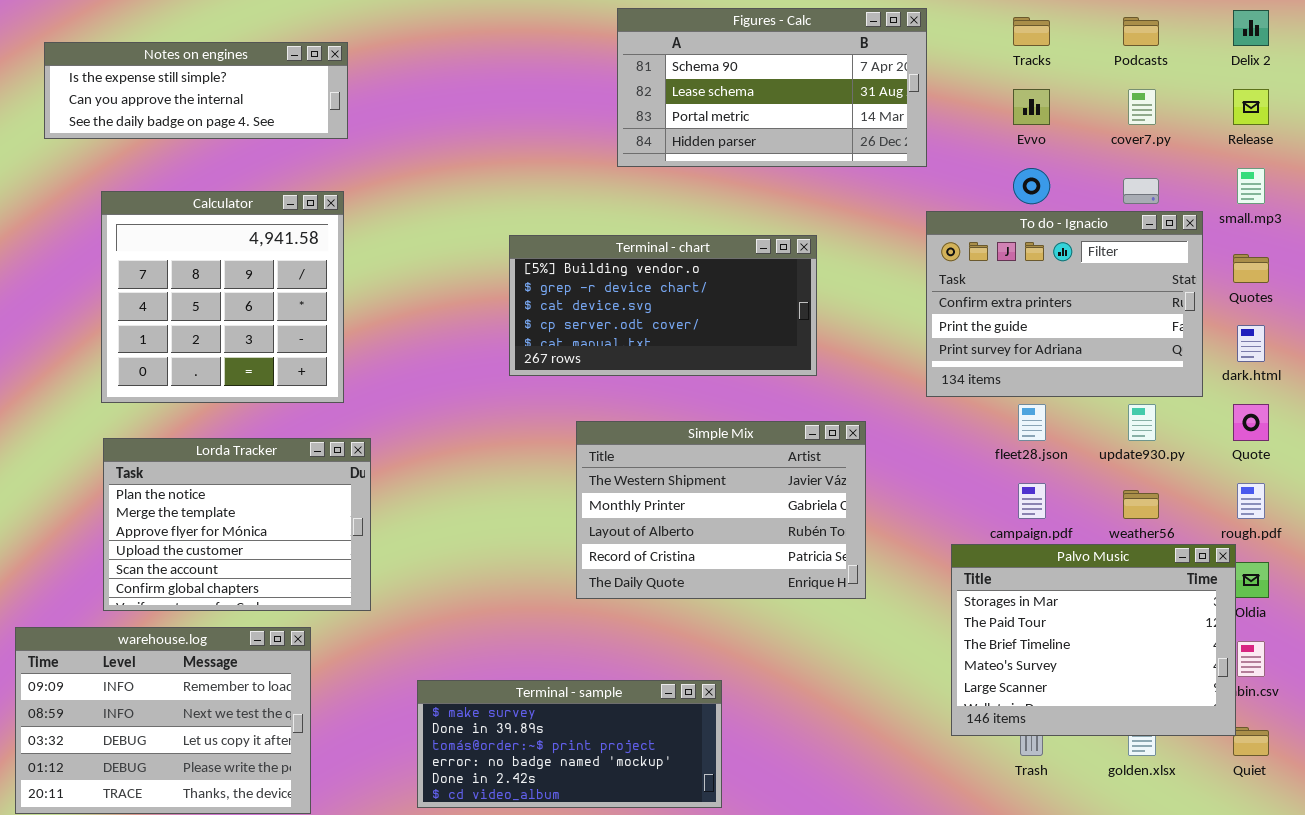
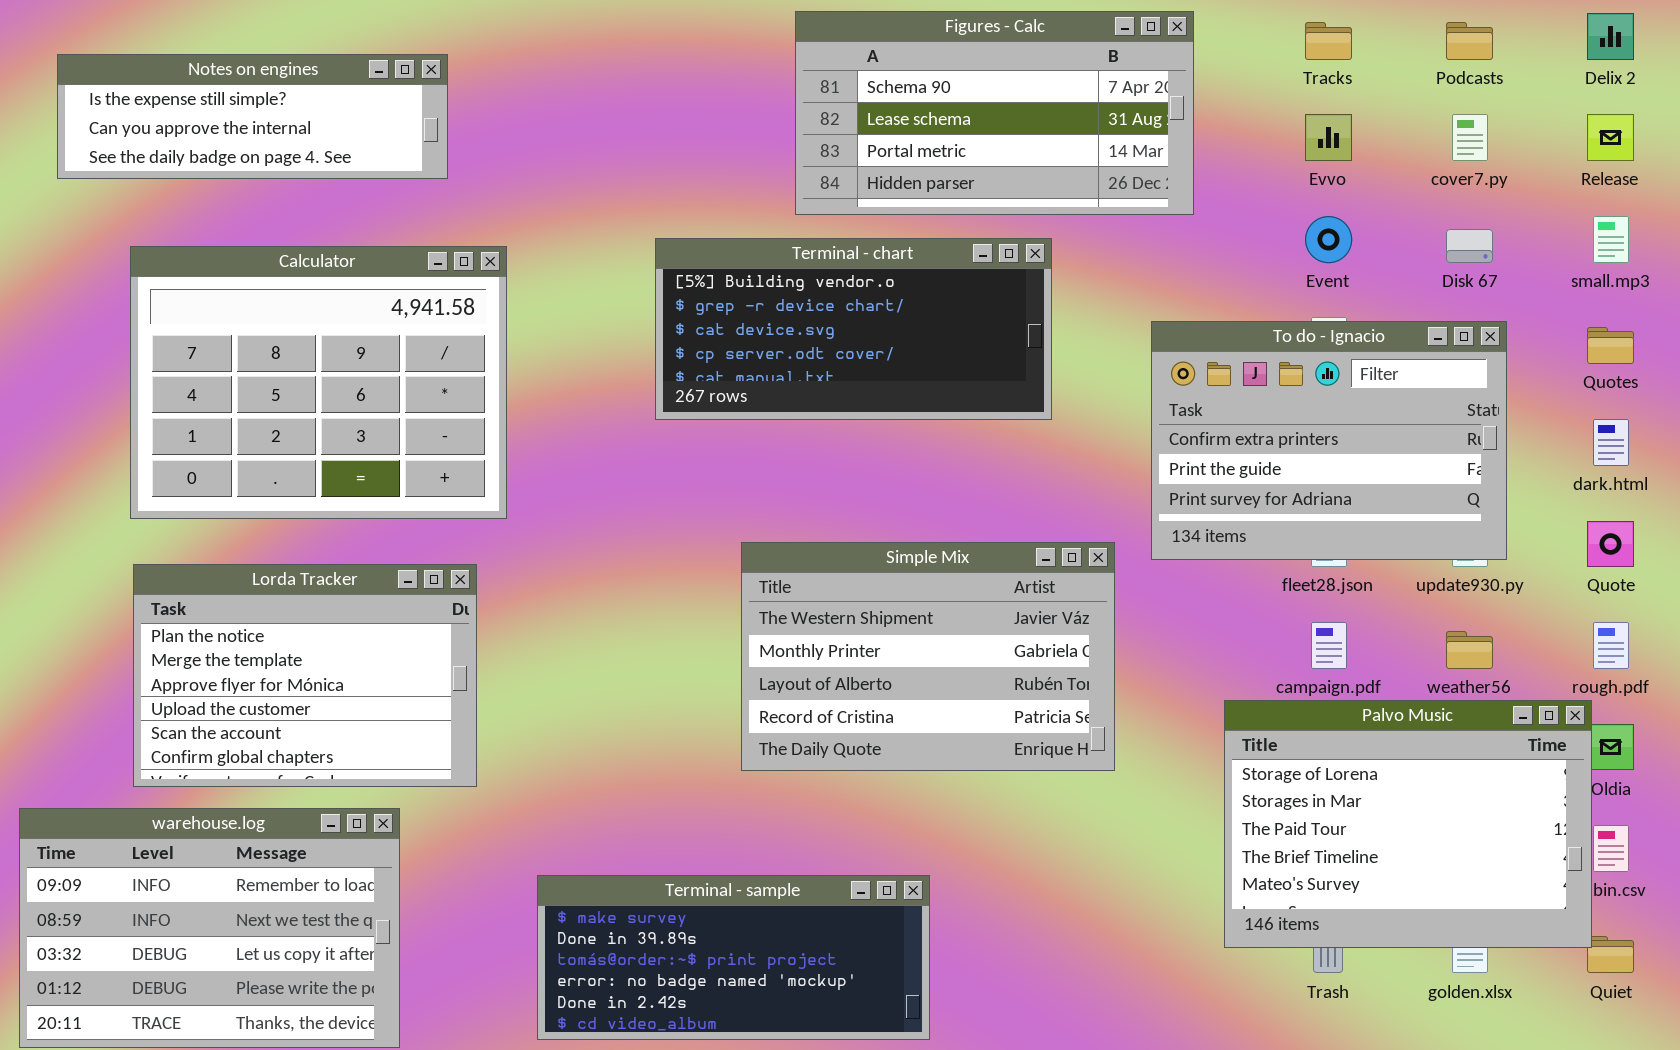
Calculator: [101,191,344,403] -> [130,246,507,519], resized
To do - Ignacio: [926,211,1203,397] -> [1151,321,1507,560], moved
Terminal - chart: [509,235,817,376] -> [655,238,1052,420], moved
Palvo Music: [951,544,1236,736] -> [1224,700,1592,948], scrolled up 1 row

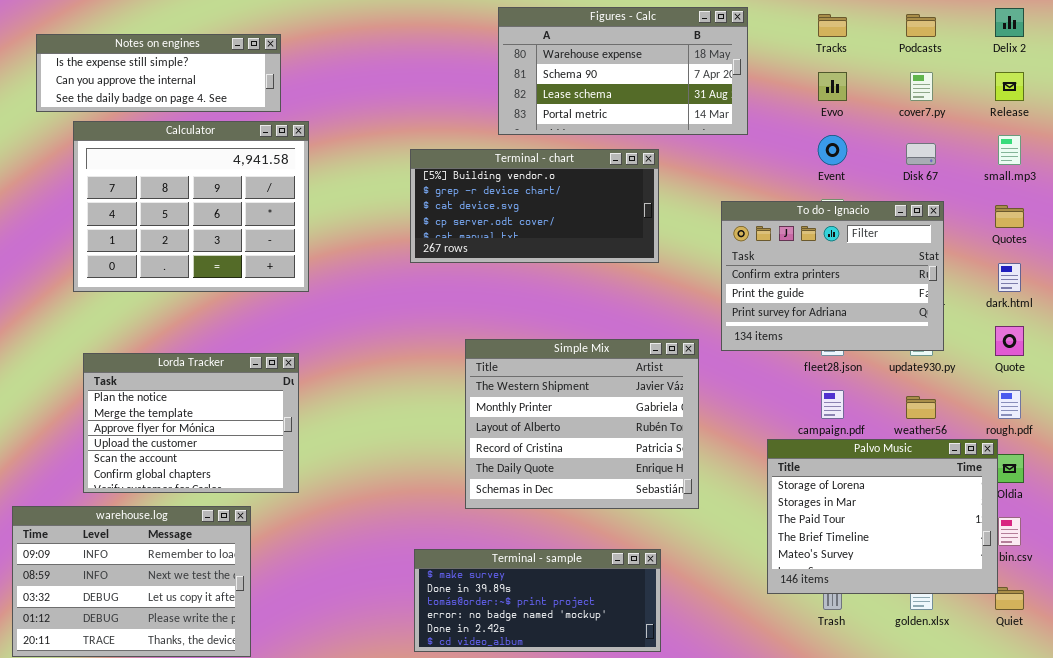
Figures - Calc: [795,11,1194,215] -> [498,7,748,135], scrolled up 1 row
Calculator: [130,246,507,519] -> [73,121,309,292], moved
Simple Mix: [741,542,1115,771] -> [465,339,699,509], resized
Terminal - sample: [537,875,930,1040] -> [414,549,661,652], moved

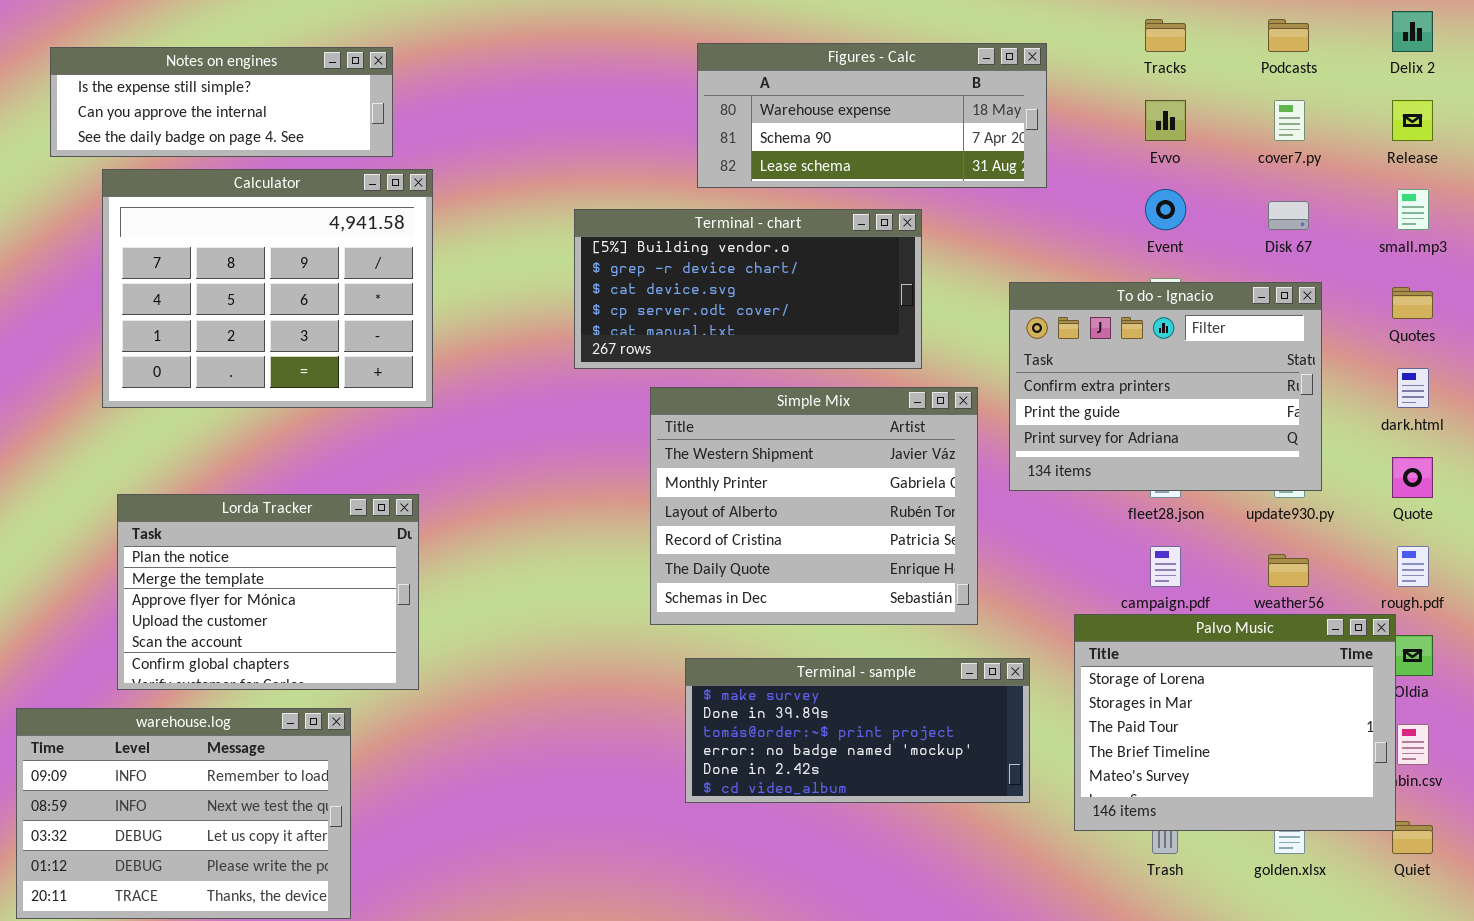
Figures - Calc: [498,7,748,135] -> [697,43,1047,188], resized
Simple Mix: [465,339,699,509] -> [650,387,978,625], moved
Terminal - sample: [414,549,661,652] -> [685,658,1030,803], moved

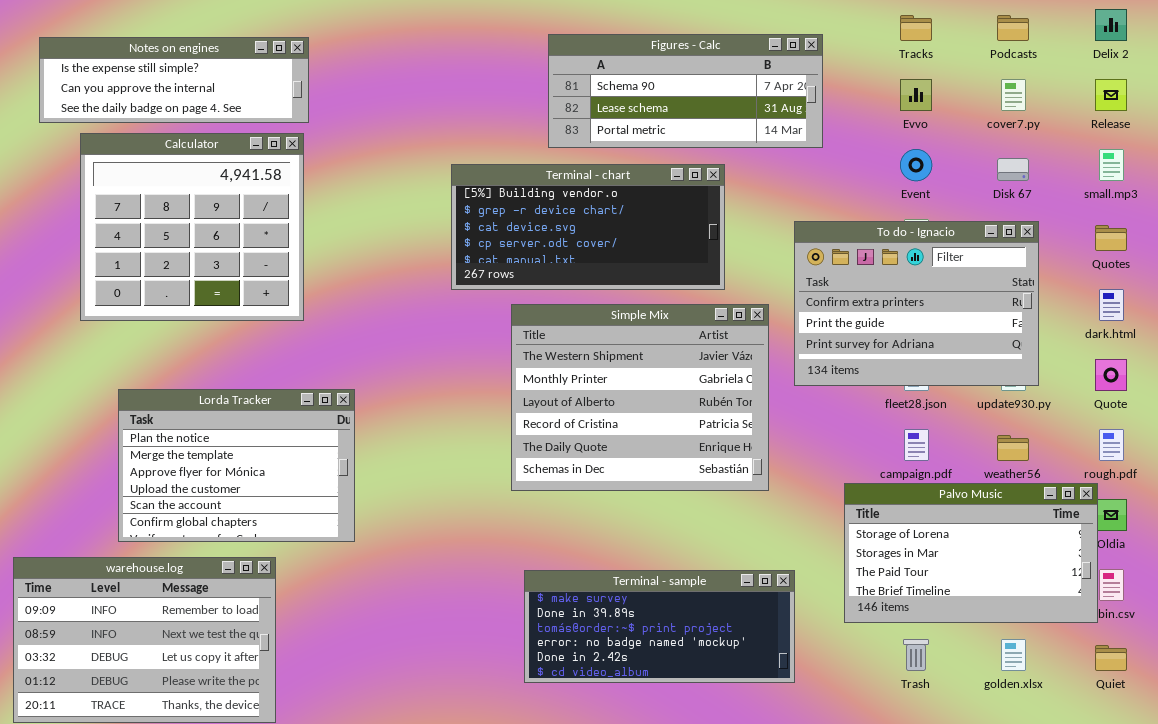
Figures - Calc: [697,43,1047,188] -> [548,34,823,148], scrolled down 1 row
Calculator: [102,169,433,408] -> [80,133,304,321], resized
Lorda Tracker: [117,494,419,690] -> [118,389,355,542], moved
Palvo Music: [1074,614,1396,831] -> [844,483,1098,623], resized
Terminal - sample: [685,658,1030,803] -> [524,570,795,683], moved

